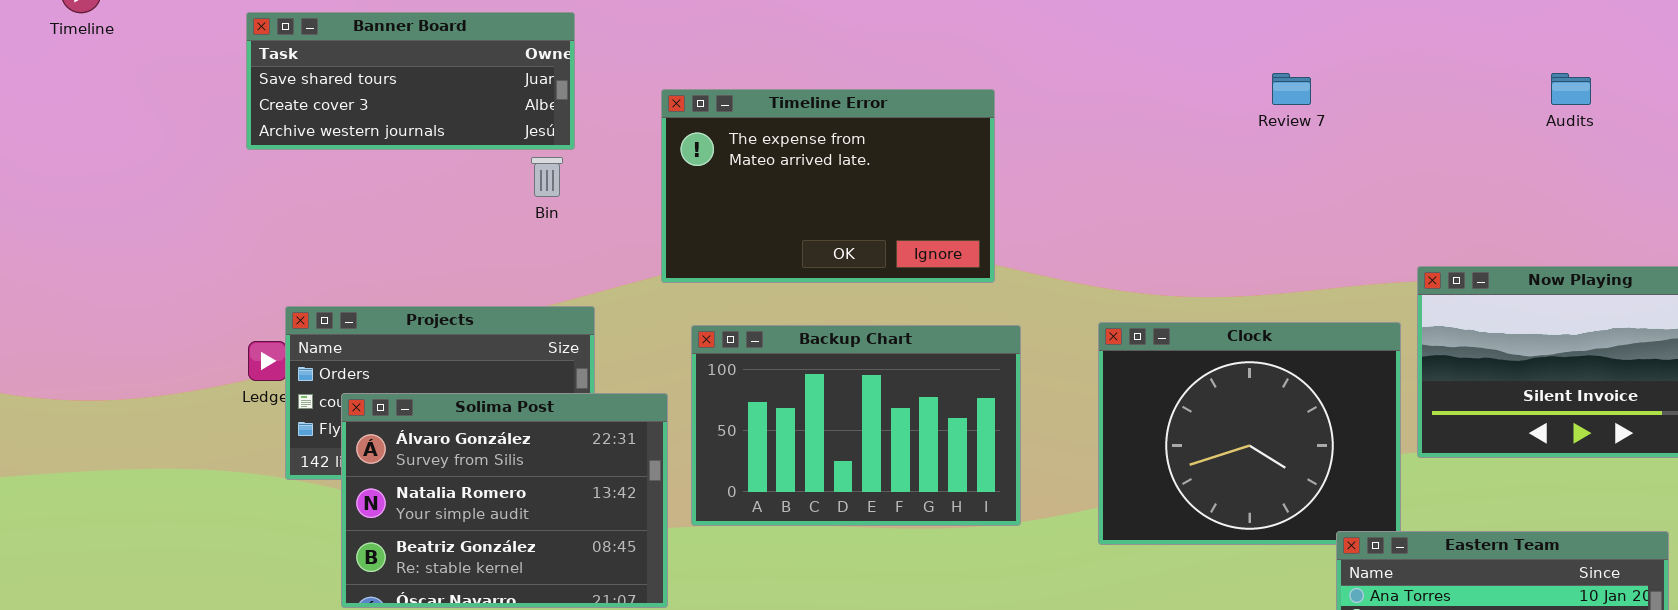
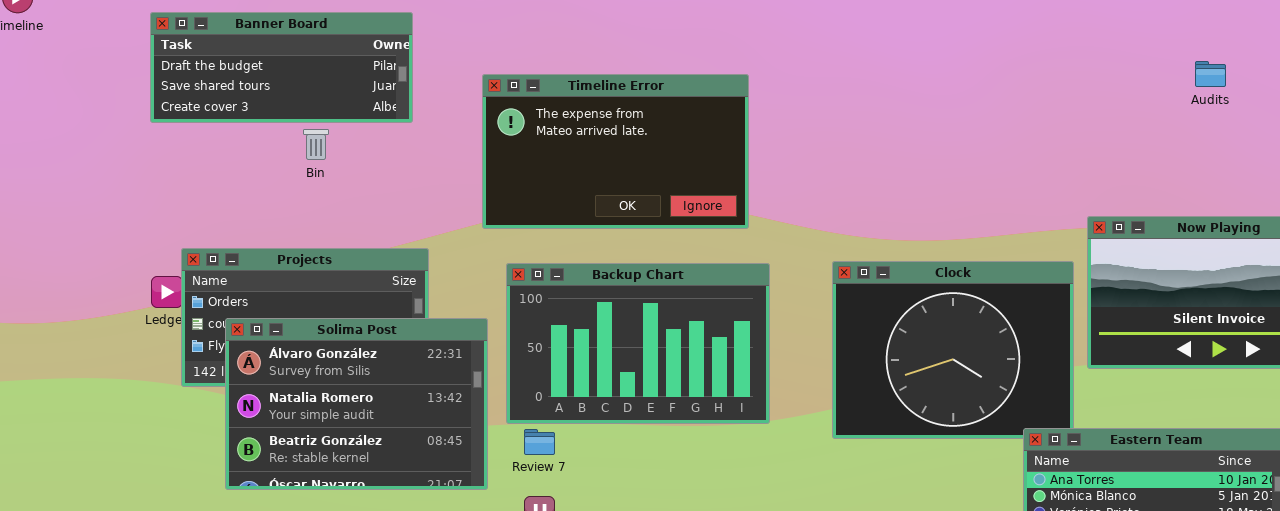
Banner Board: [246,12,575,150] -> [150,12,413,123], scrolled up 1 row
Review 7: [1272,73,1311,105] -> [524,429,555,455], moved
Bin: [531,157,563,197] -> [303,129,329,160], moved

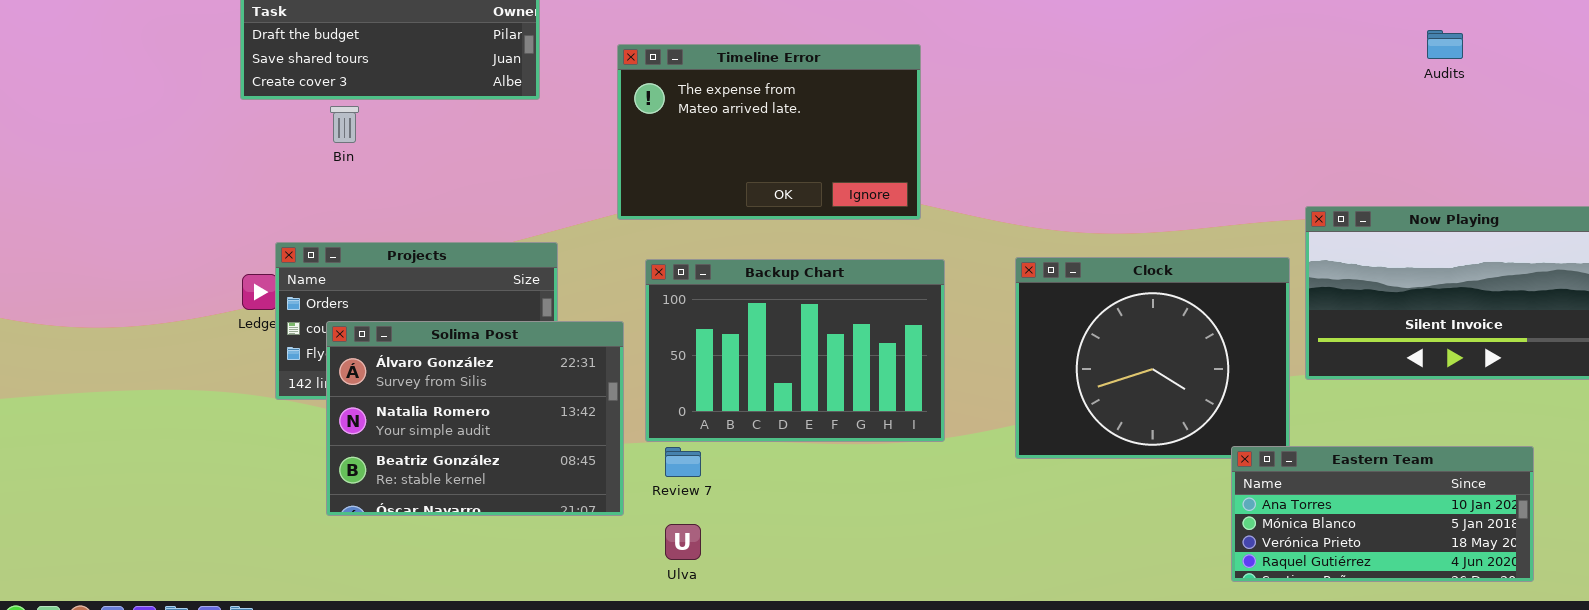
Bin: [303,129,329,160] -> [330,106,359,143], moved

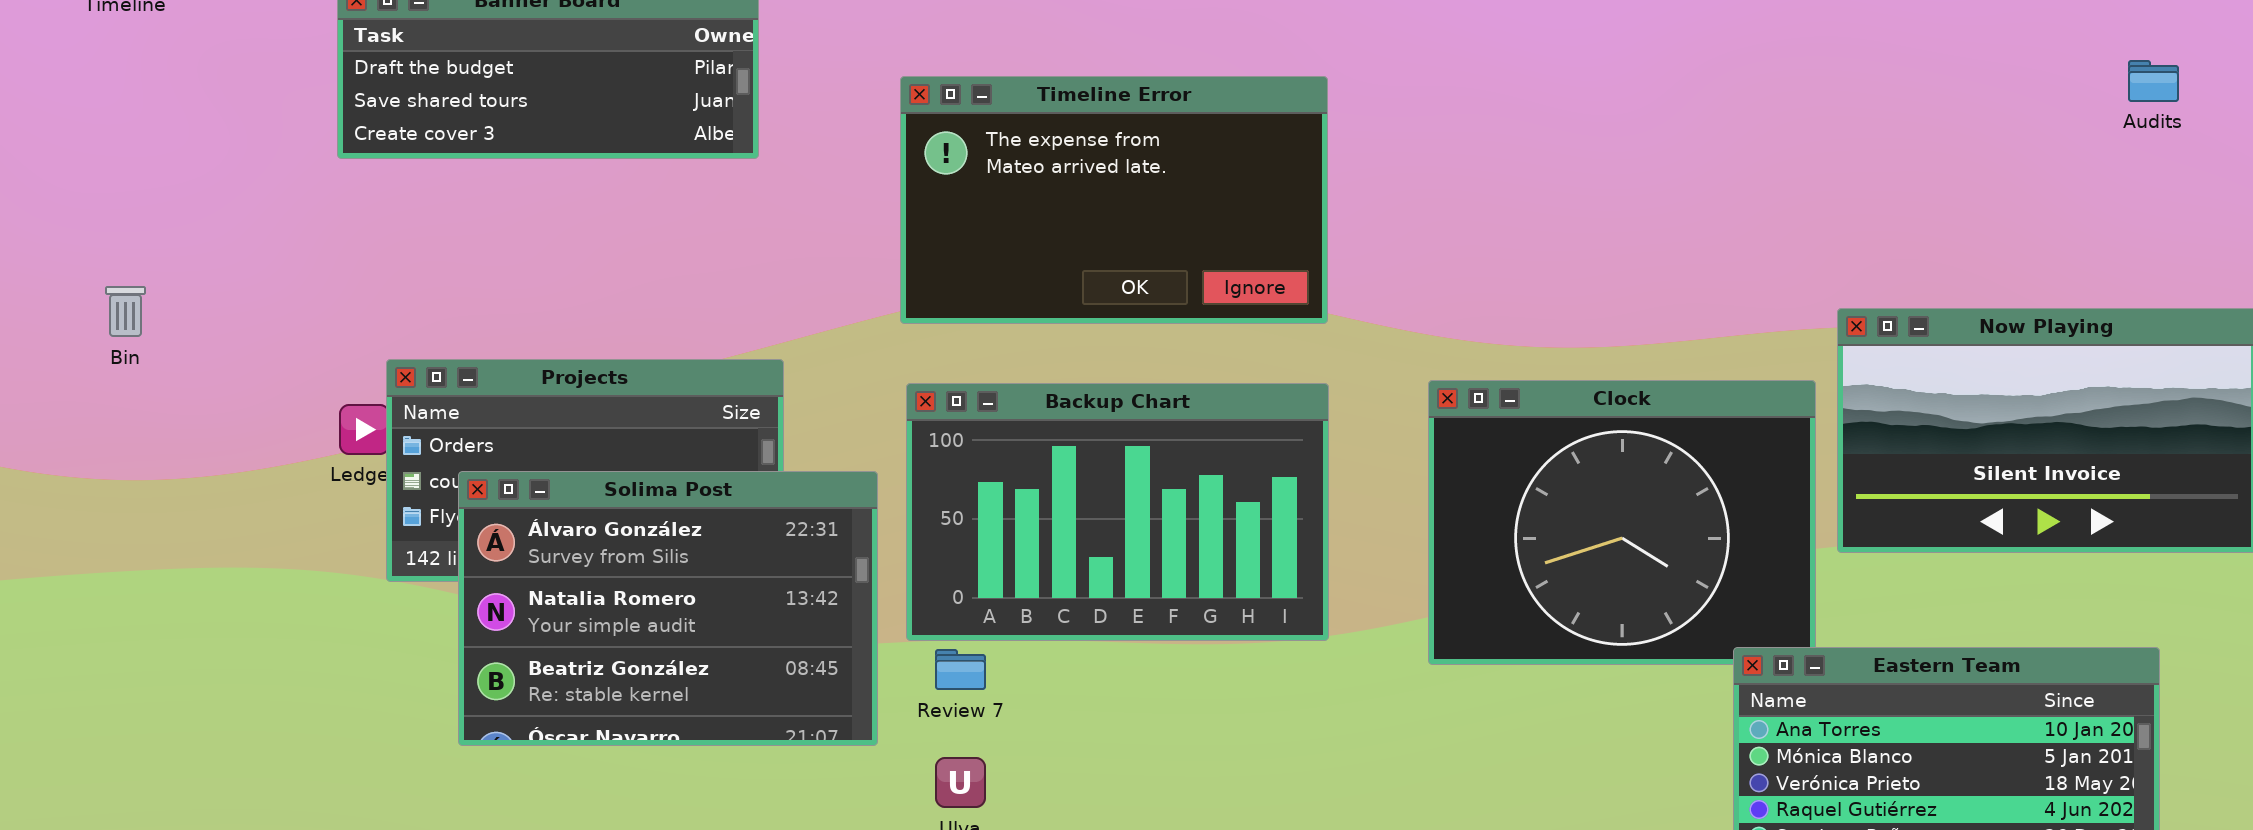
Audits: [1427,30,1463,59] -> [2128,60,2179,102], moved
Timeline Error: [617,44,921,220] -> [900,76,1328,324], moved
Bin: [330,106,359,143] -> [105,286,146,337], moved

